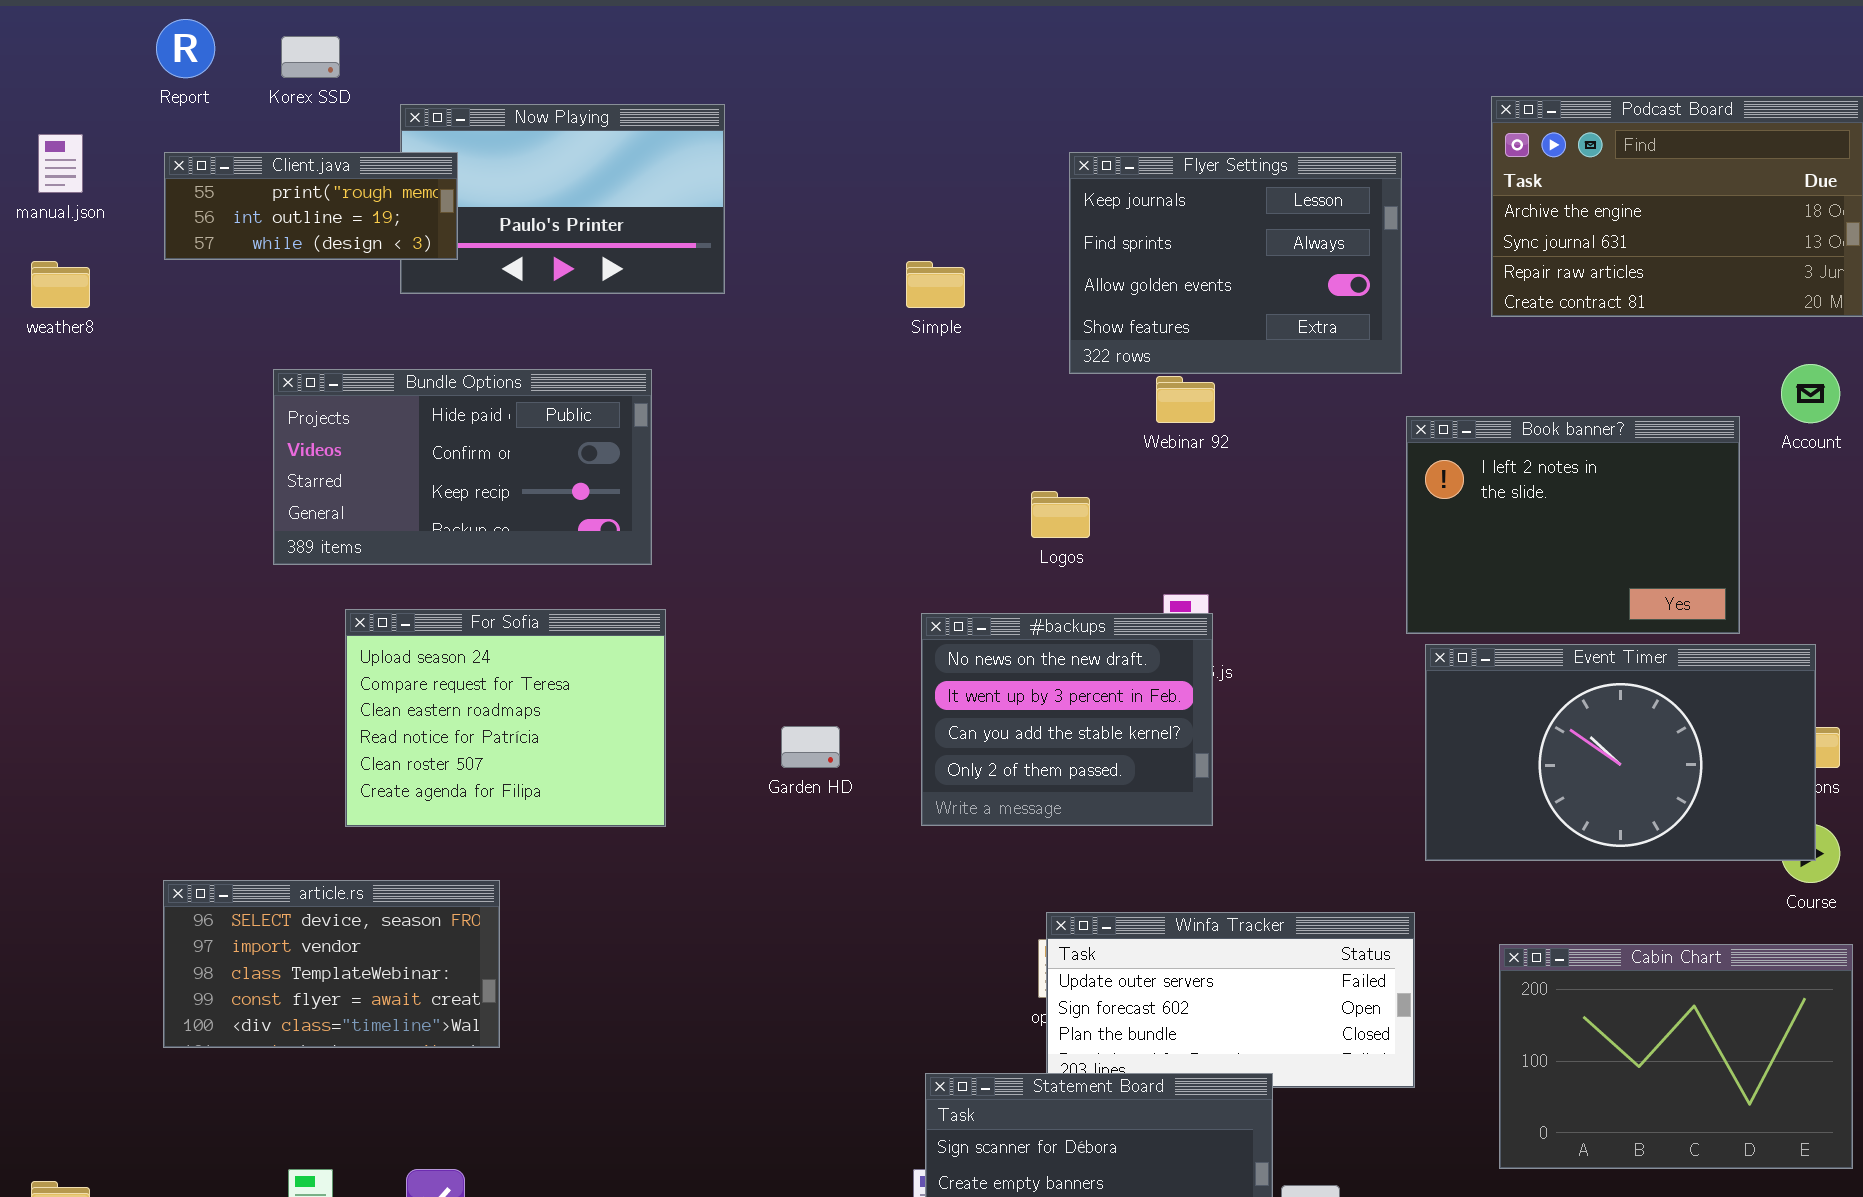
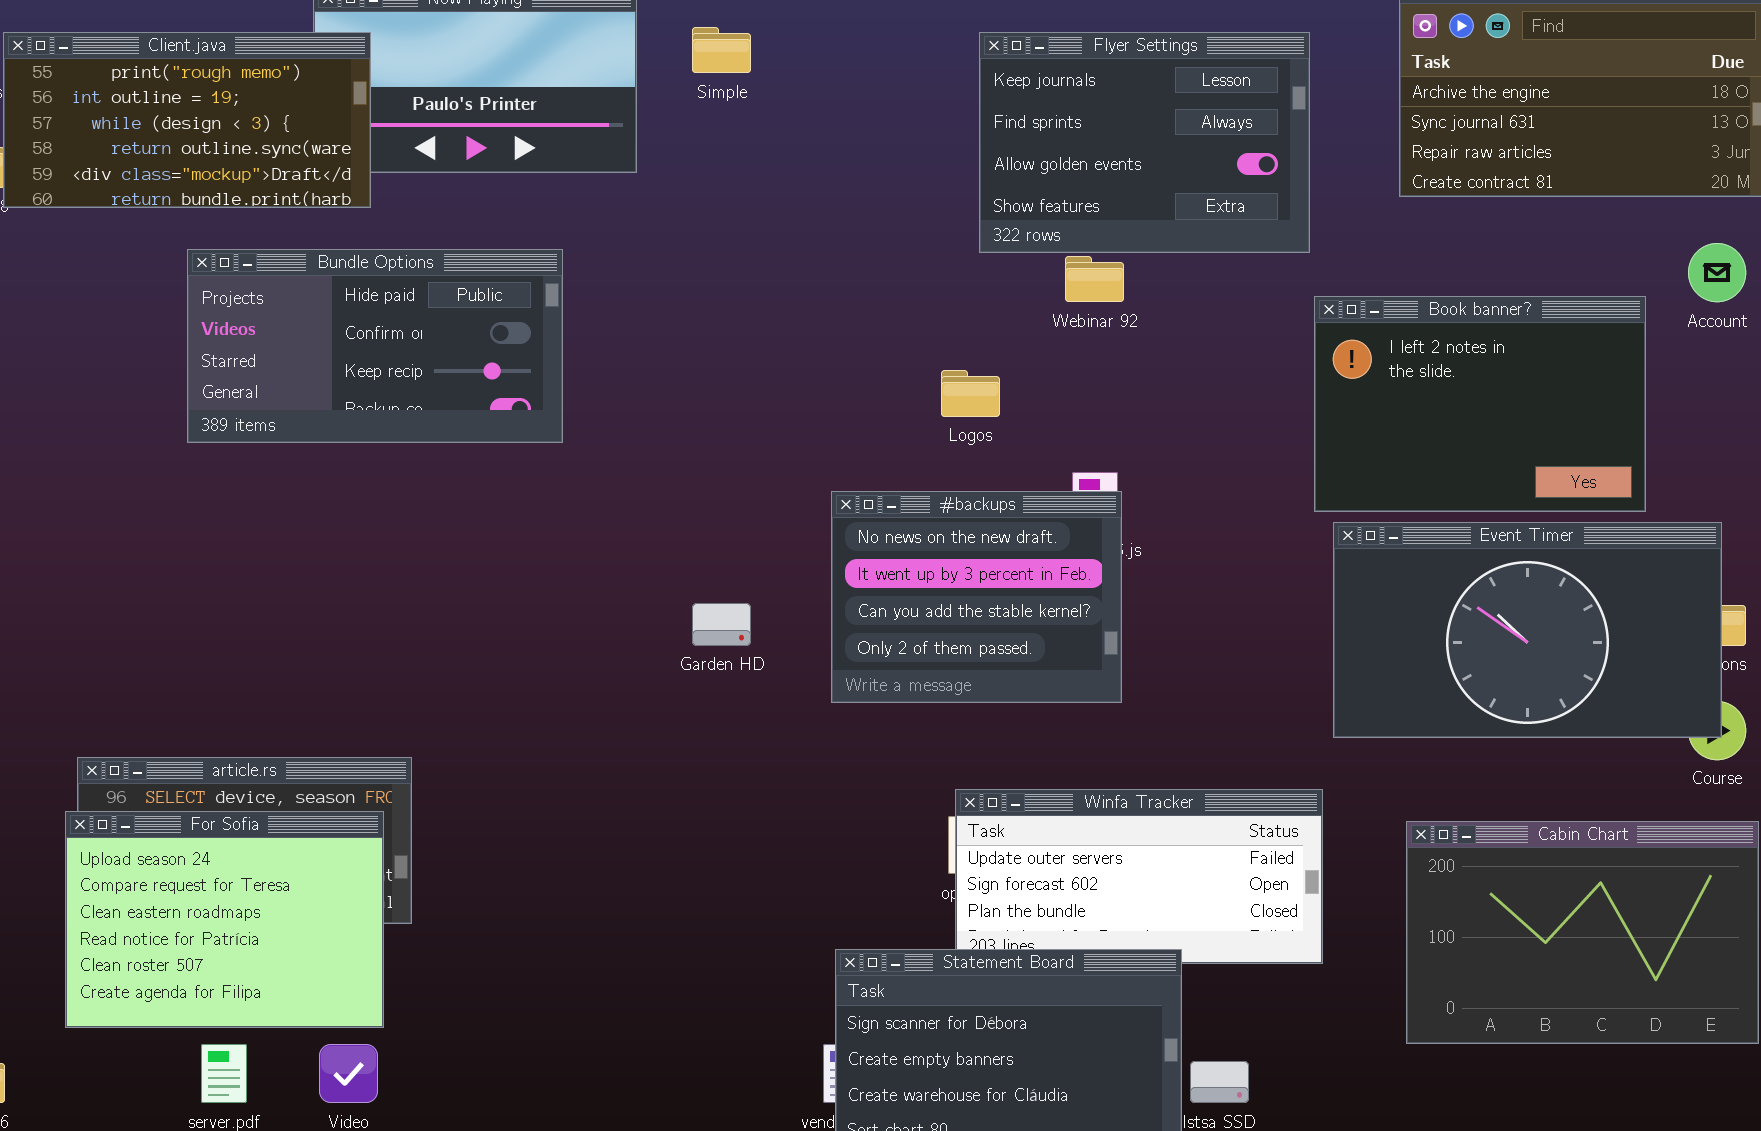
Client.java: [164,152,458,260] -> [3,32,371,208], resized
Simple: [906,261,965,308] -> [692,27,751,73], moved
For Sofia: [345,609,666,827] -> [65,811,384,1028], moved

